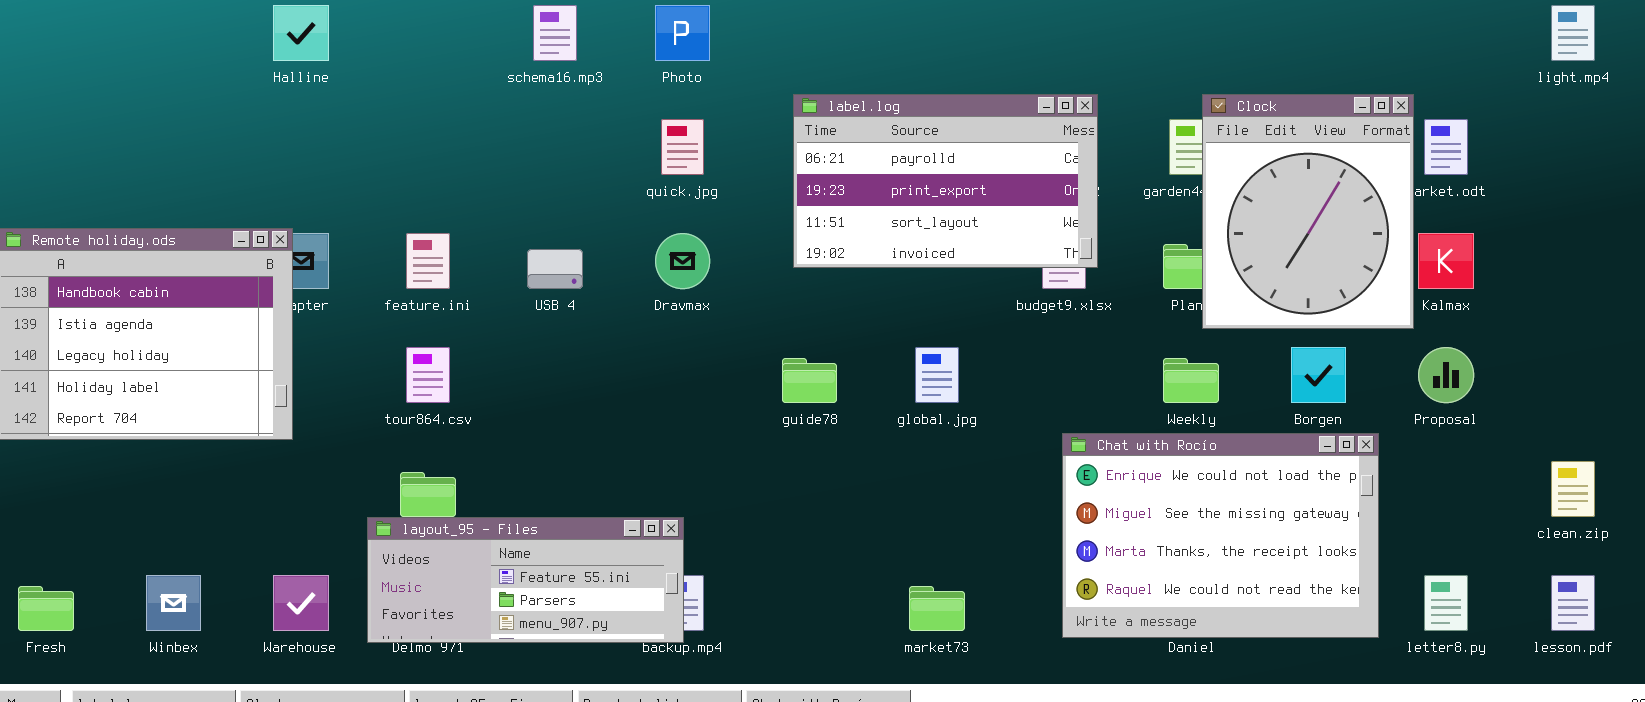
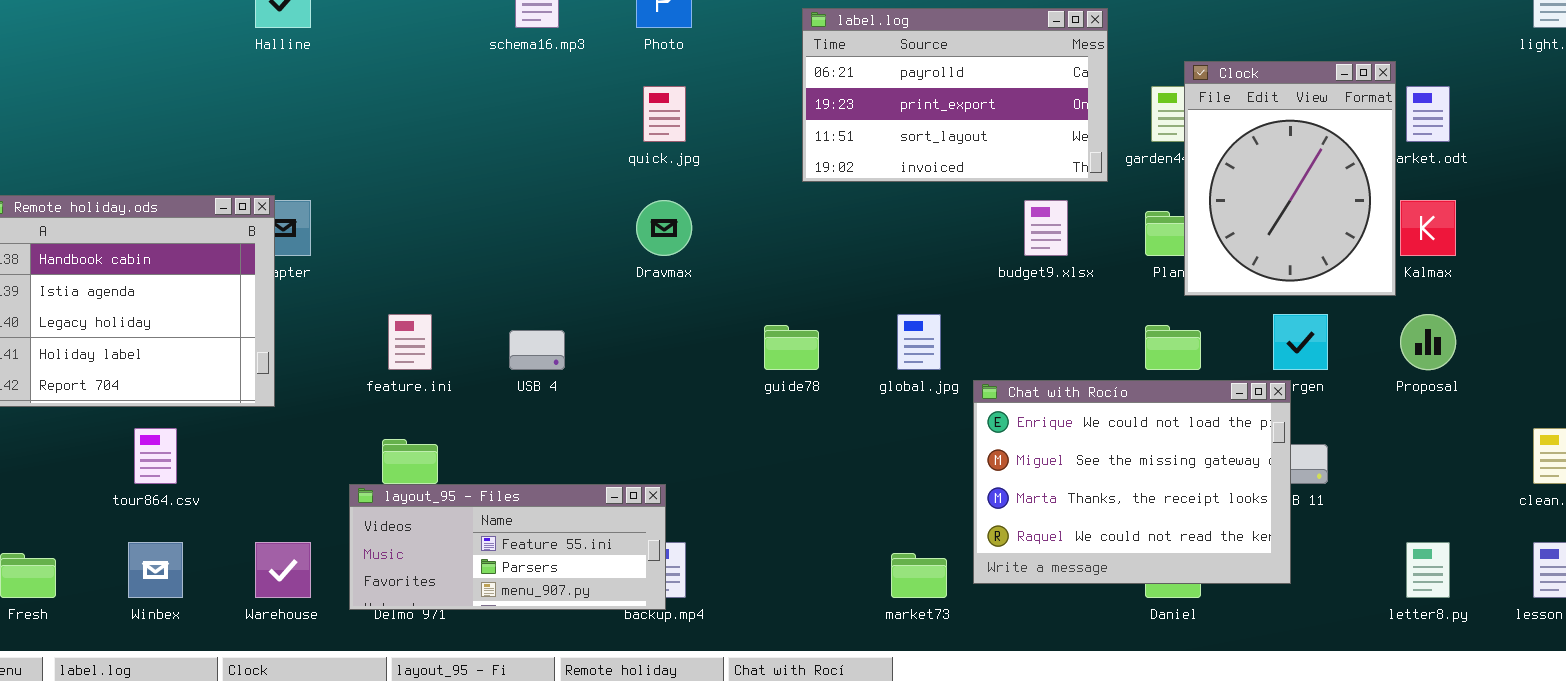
label.log: [793,94,1098,268] -> [802,8,1108,182], moved
feature.ini: [406,233,450,289] -> [388,314,432,370], moved
USB 4: [527,249,583,289] -> [509,330,565,370], moved
tour864.csv: [406,347,450,403] -> [134,428,177,484], moved
Chat with Rocío: [1062,433,1379,638] -> [973,380,1291,584], moved

